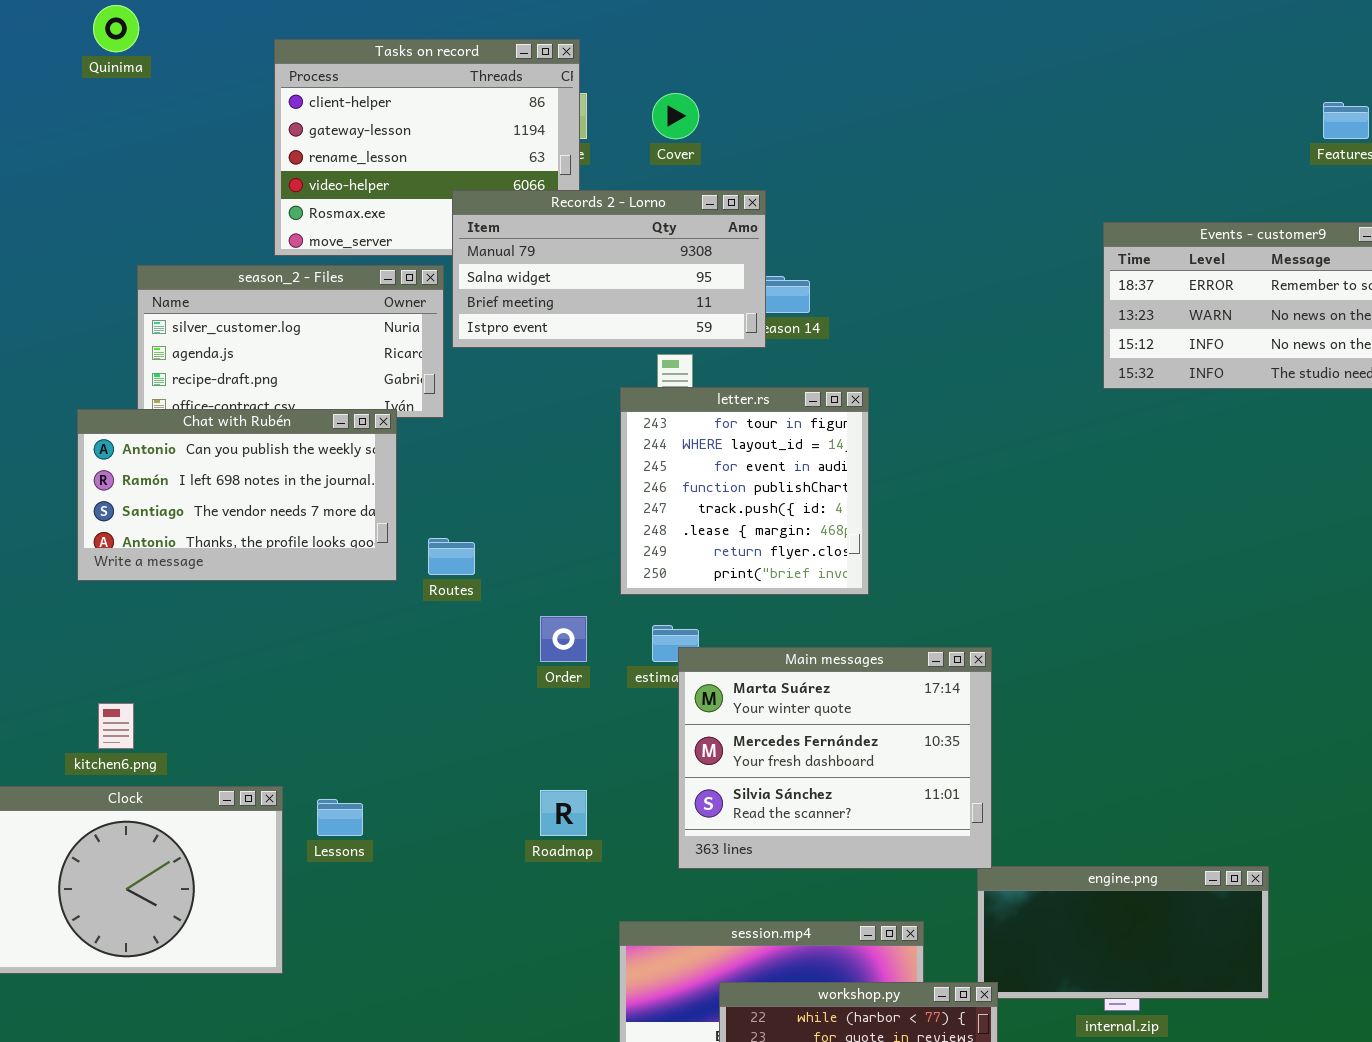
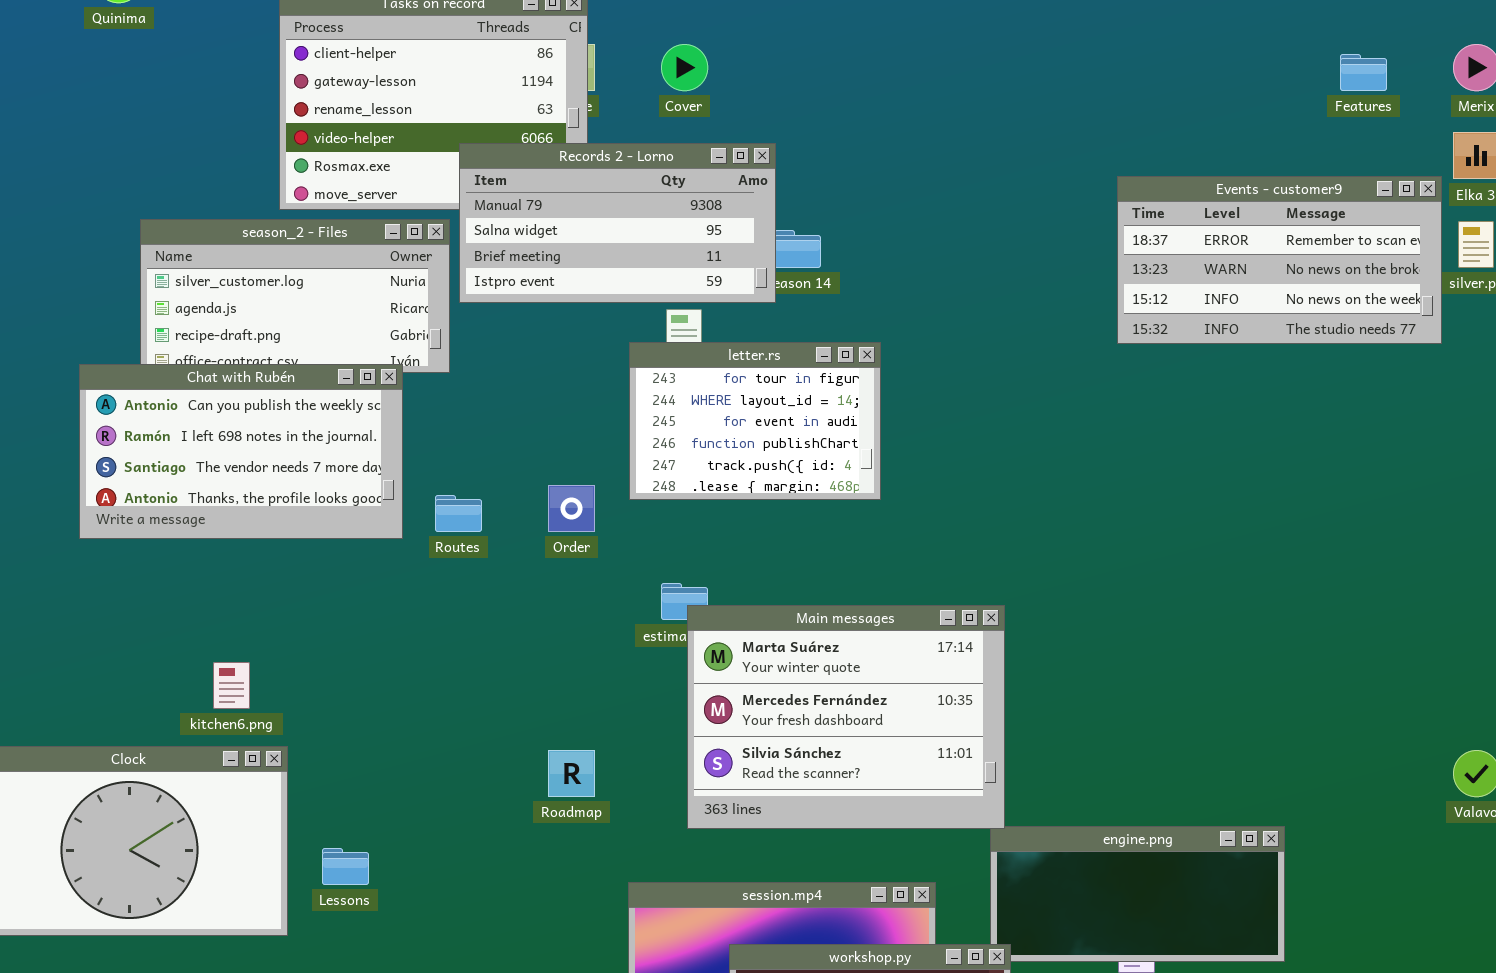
letter.rs: [620,387,869,595] -> [629,342,881,500], resized
Order: [540,616,587,662] -> [548,485,595,532], moved
kitchen6.png: [98,703,134,749] -> [213,662,250,709], moved
Lessons: [317,799,363,836] -> [322,848,369,885], moved

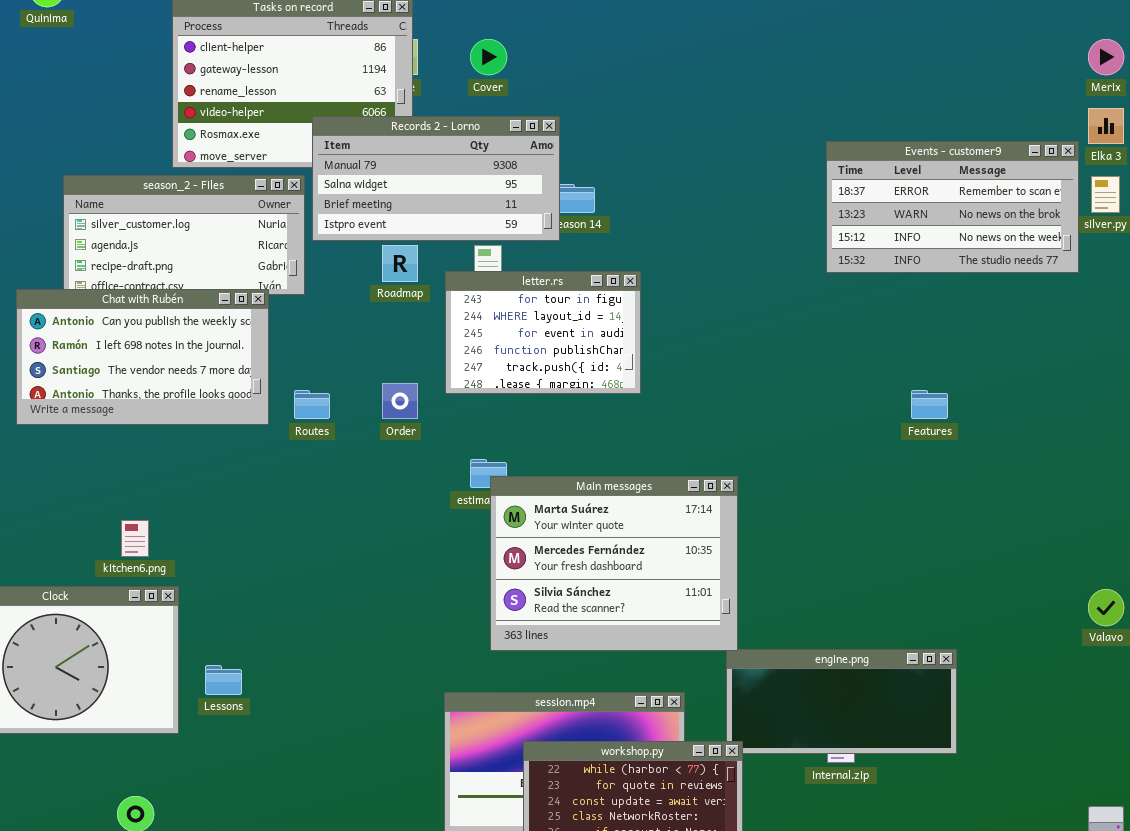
Features: [1340,54,1387,91] -> [911,390,948,419], moved
Roadmap: [548,750,595,797] -> [382,245,418,282], moved

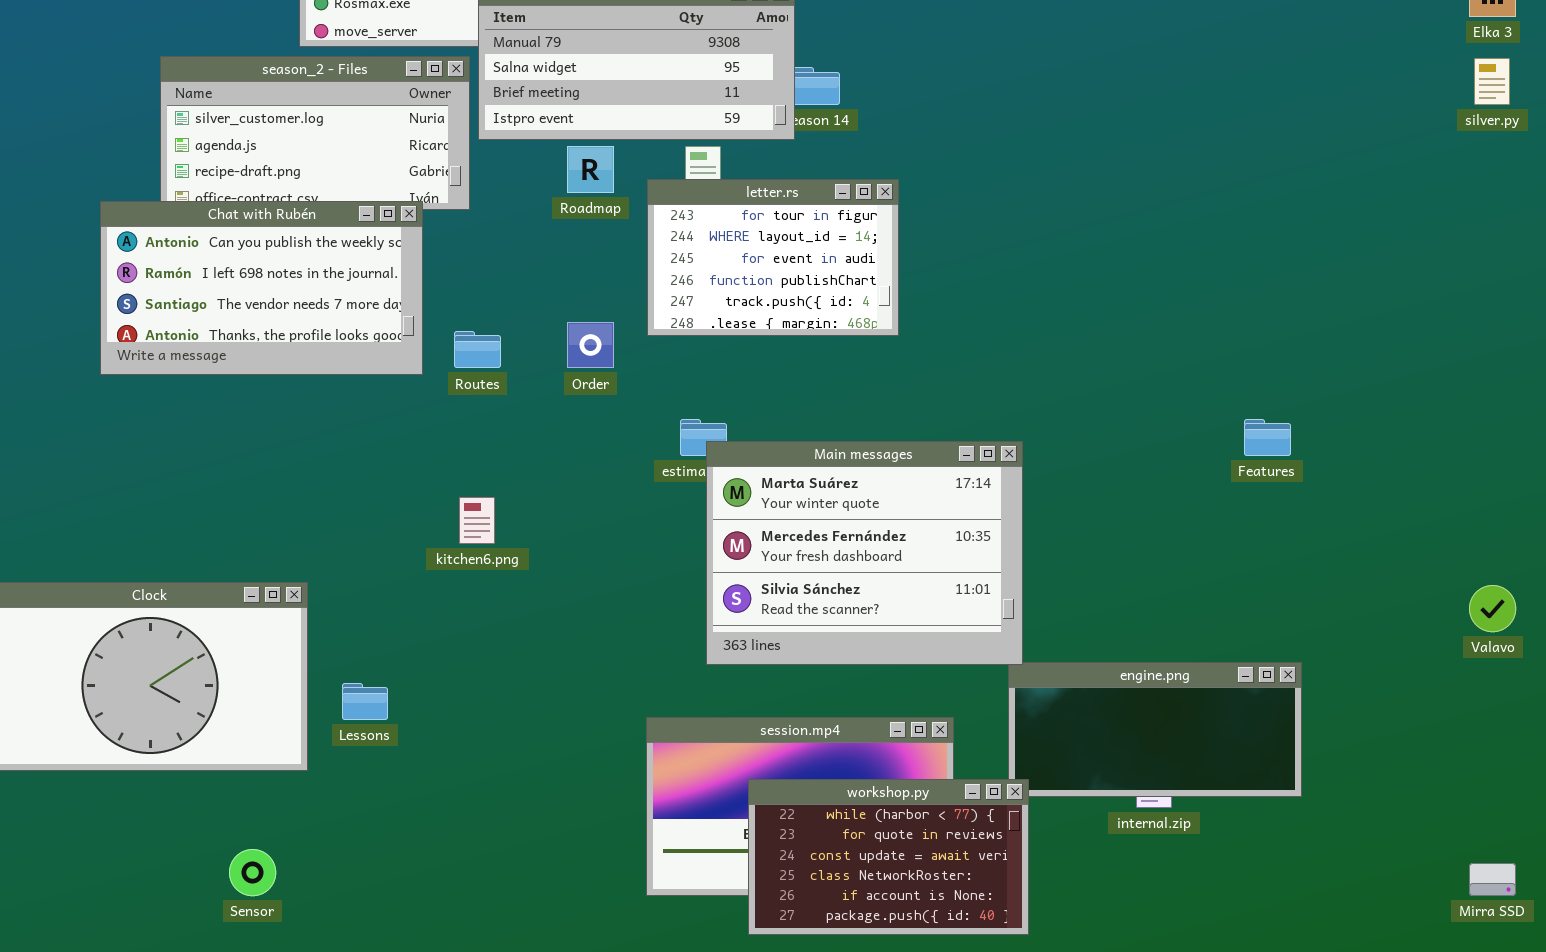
Events - customer9: [826,141,1079,273] -> none, closed
Features: [911,390,948,419] -> [1244,419,1291,456], moved
kitchen6.png: [121,520,149,557] -> [459,497,495,544], moved

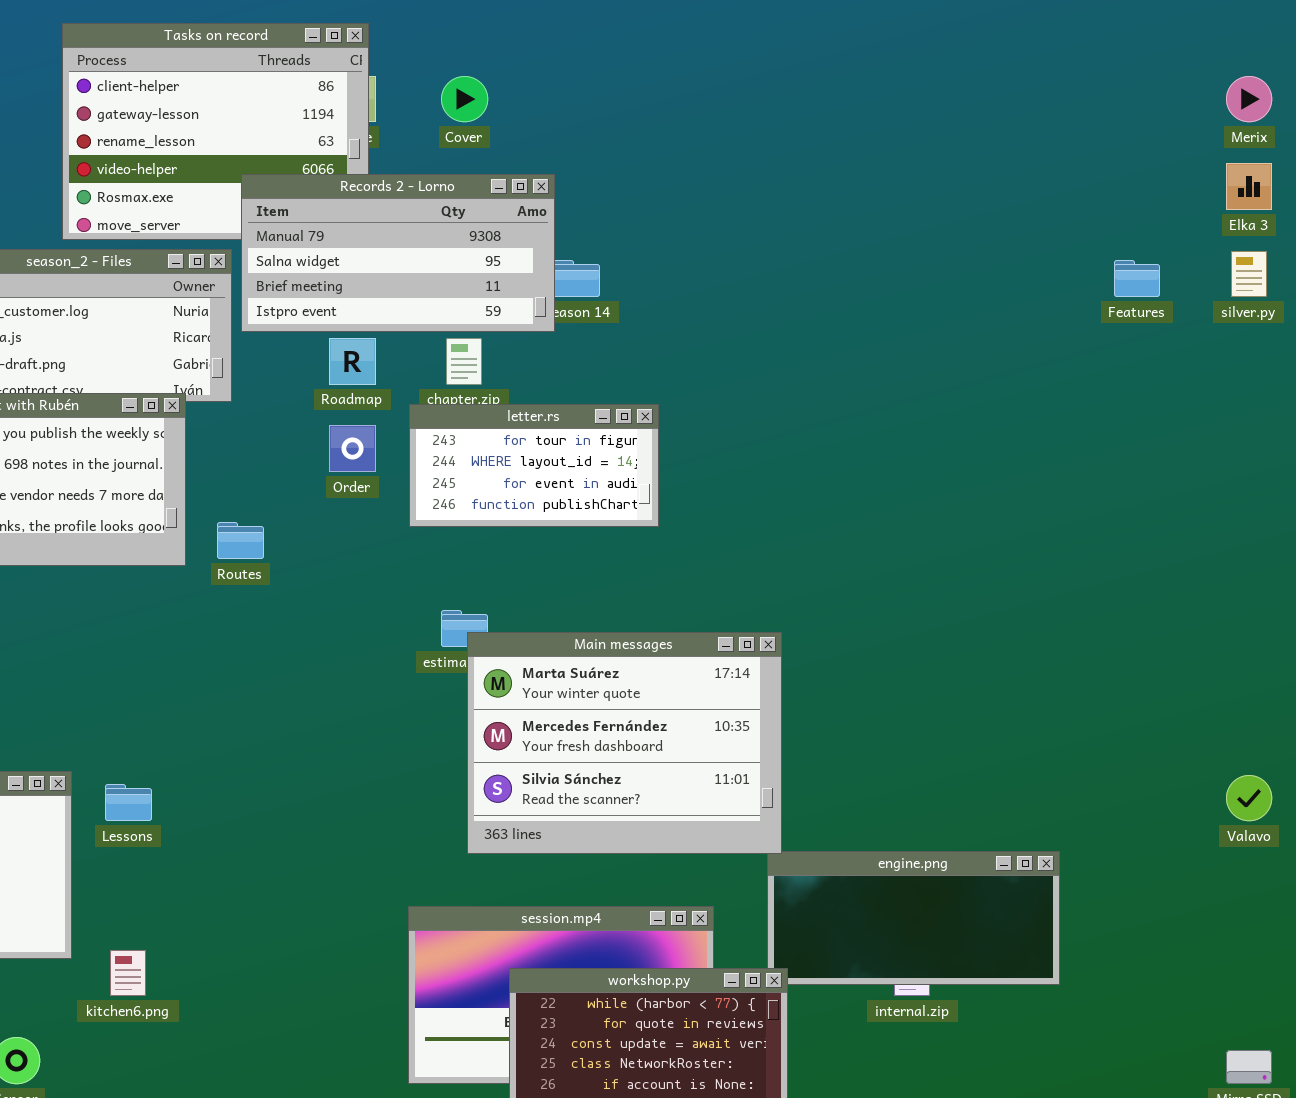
letter.rs: [647,179,899,336] -> [409,404,659,527], resized
Order: [567,322,614,368] -> [329,425,376,472], moved
Features: [1244,419,1291,456] -> [1114,260,1160,297], moved
kitchen6.png: [459,497,495,544] -> [110,950,146,996], moved
Lessons: [342,683,388,720] -> [105,784,152,821], moved

